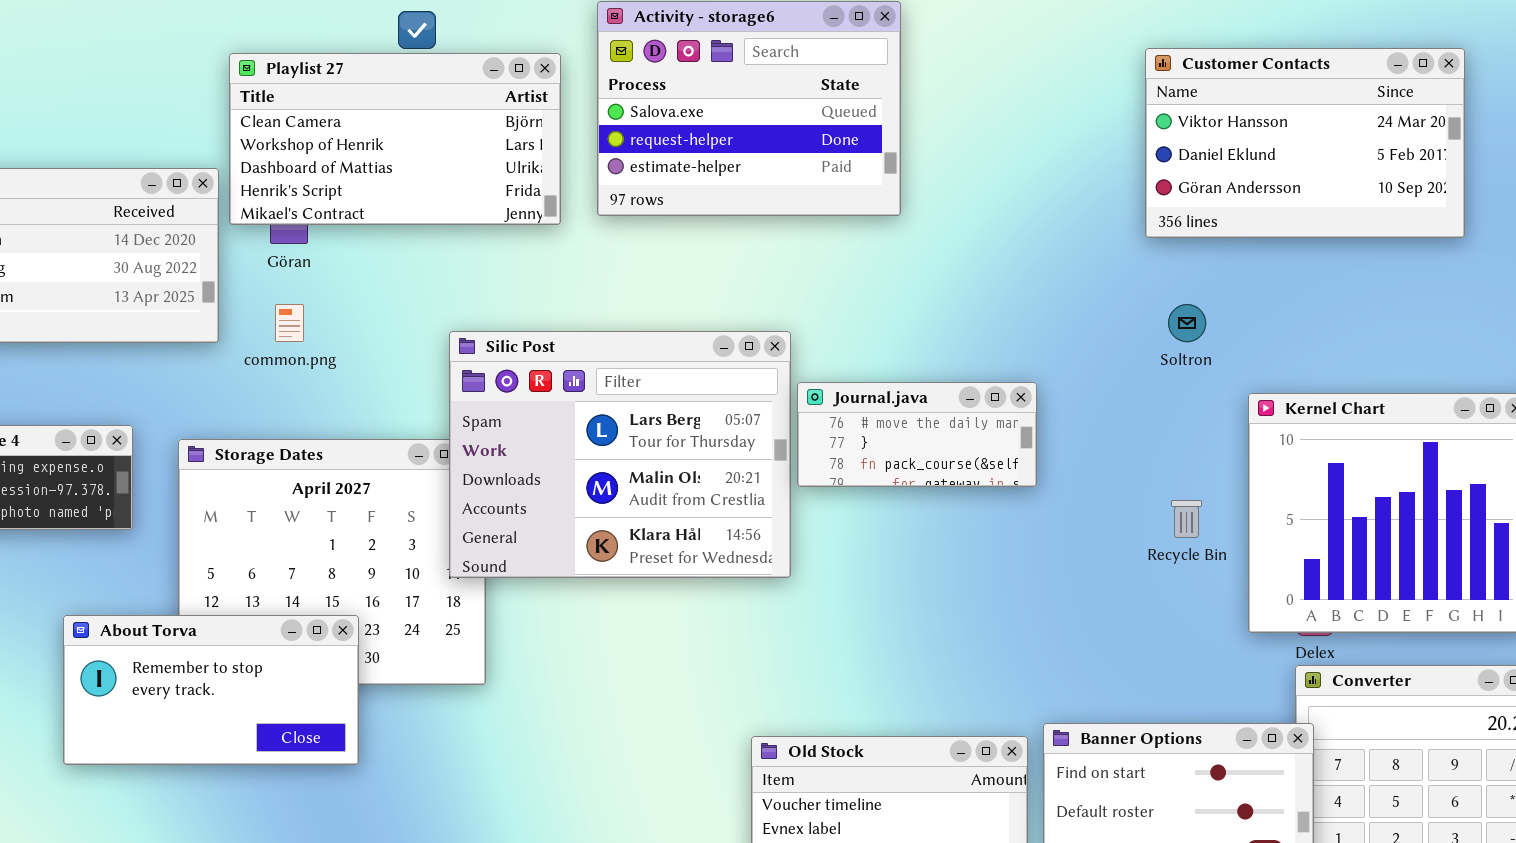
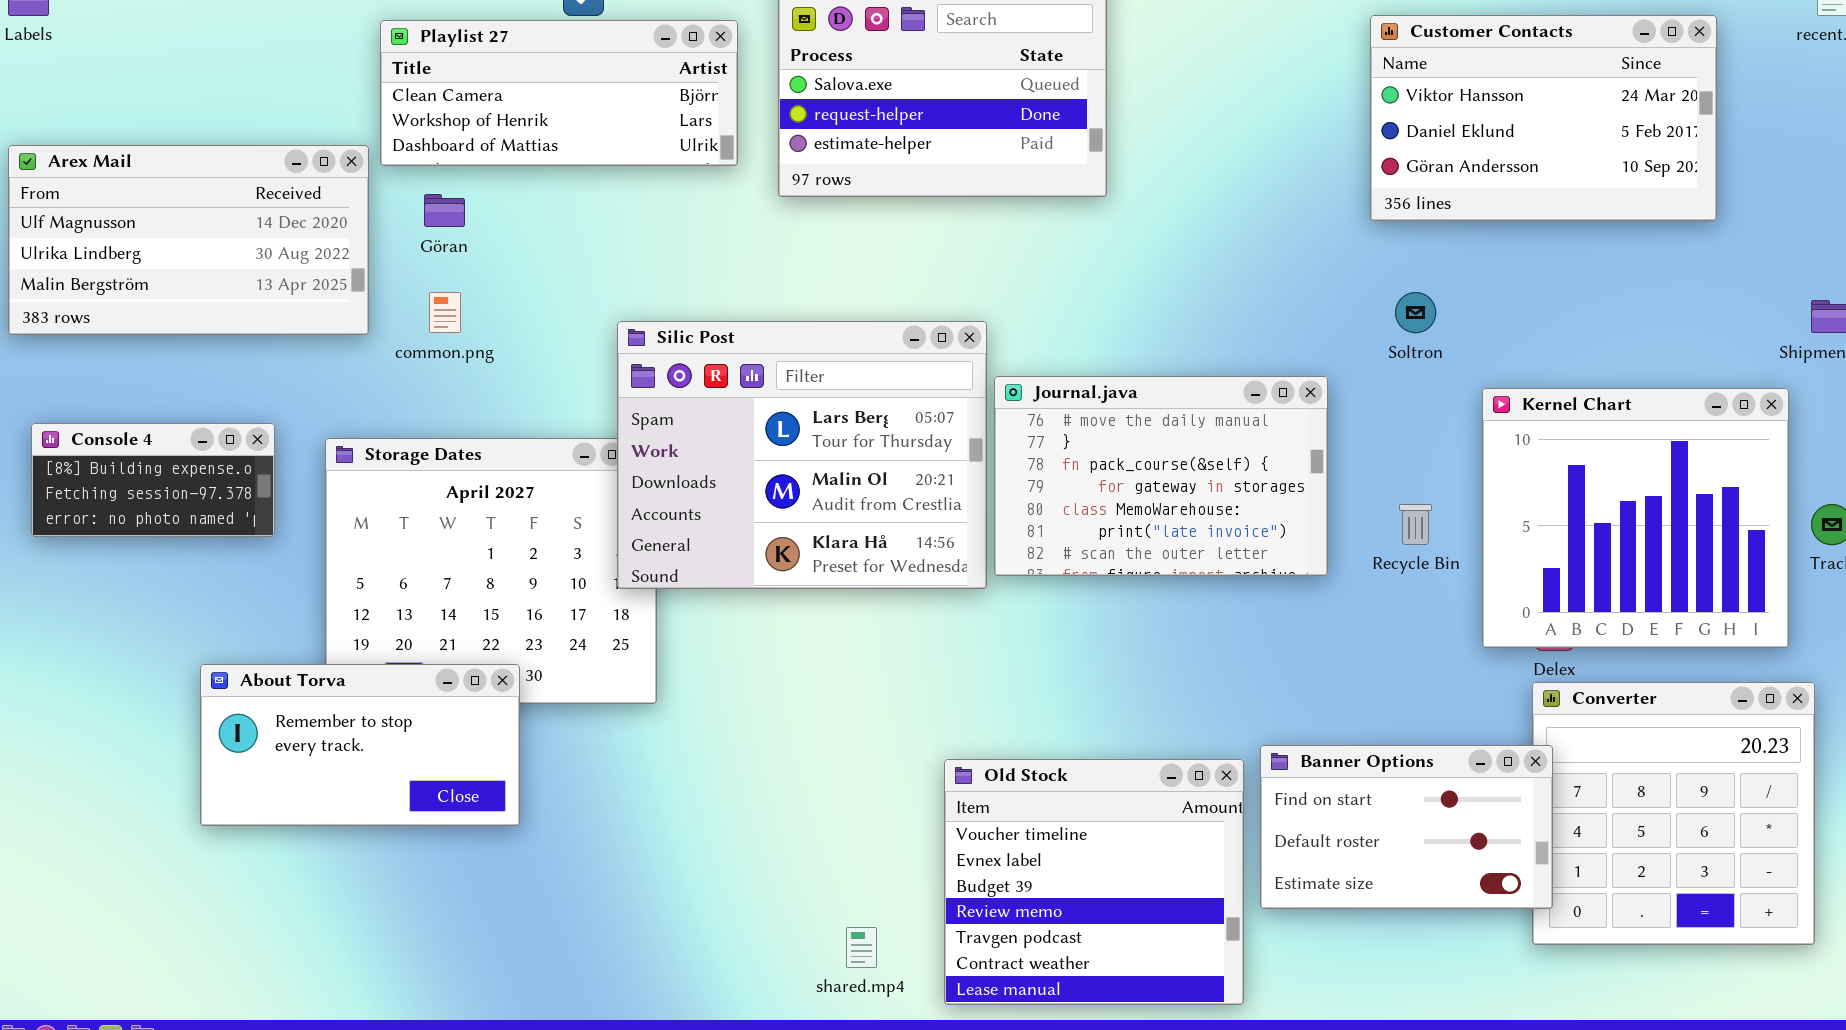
Playlist 27: [229,53,561,225] -> [380,20,738,166], resized
Journal.java: [797,382,1037,487] -> [994,376,1328,576], resized
About Torva: [63,615,359,765] -> [200,664,520,826], moved

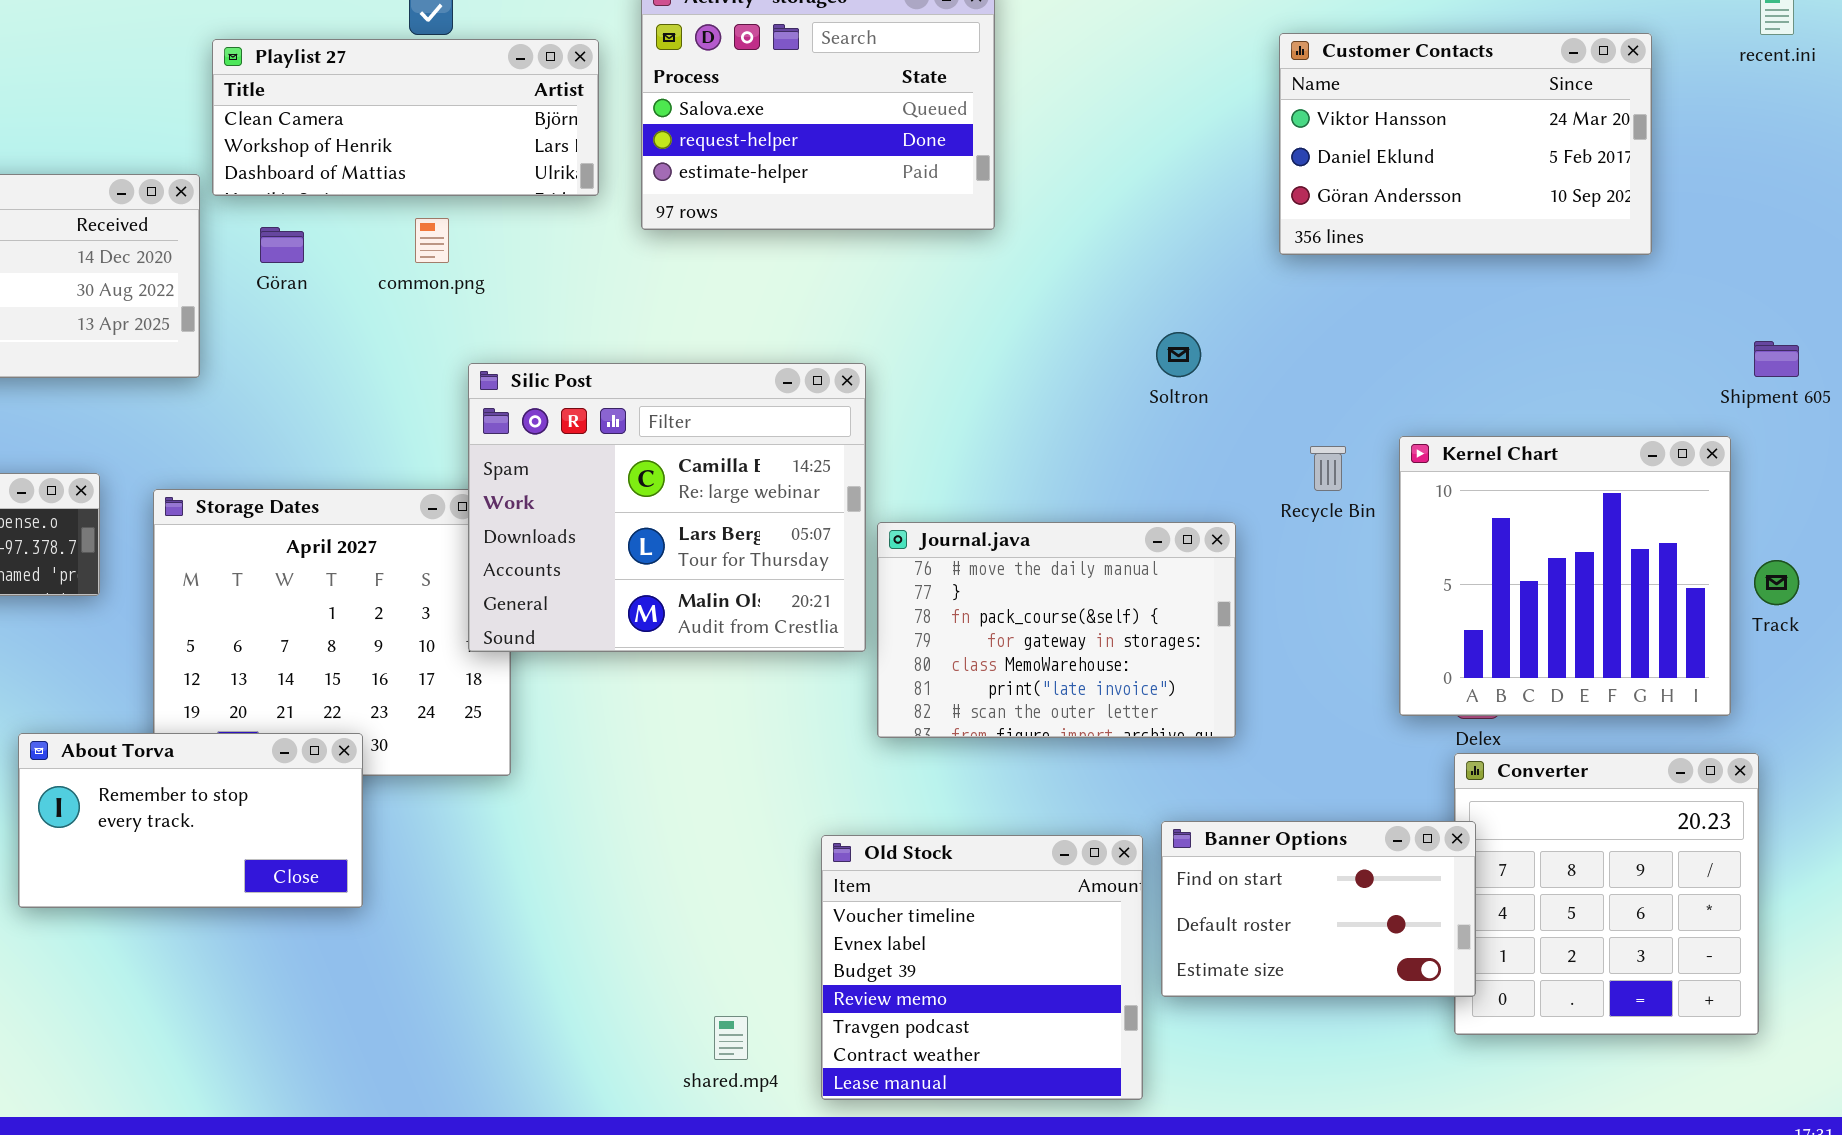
common.png: [429,292,461,333] -> [415,218,449,263], moved
Soltron: [1395,292,1436,333] -> [1156,332,1201,377], moved
Silic Post: [617,321,987,589] -> [468,363,866,652], scrolled up 1 row
Journal.java: [994,376,1328,576] -> [877,522,1236,738], moved
Recycle Bin: [1399,504,1432,545] -> [1310,446,1346,491], moved

